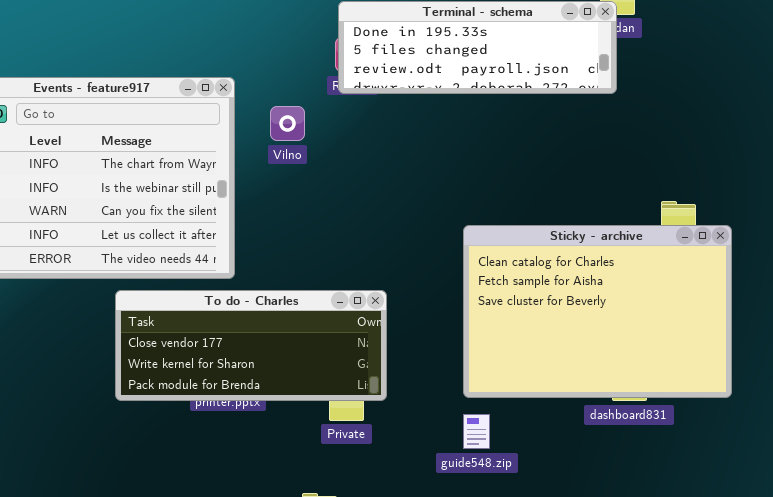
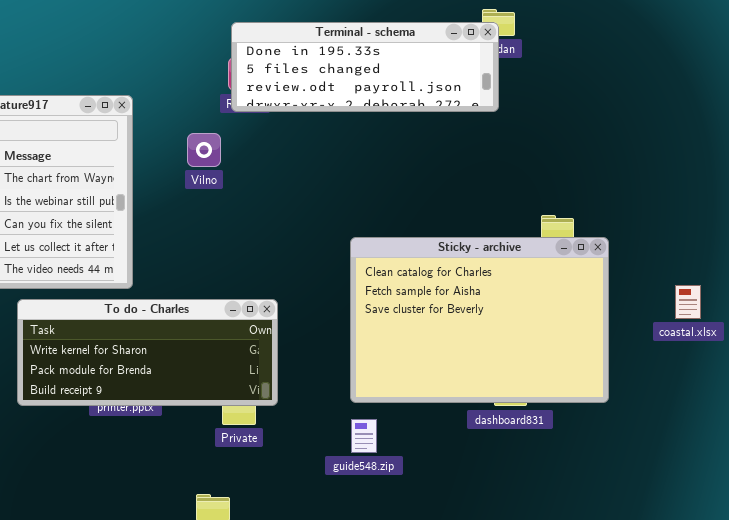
Vilno: [270,106,305,141] -> [187,133,221,167], moved
To do - Charles: [115,290,387,401] -> [17,299,278,406], scrolled down 1 row

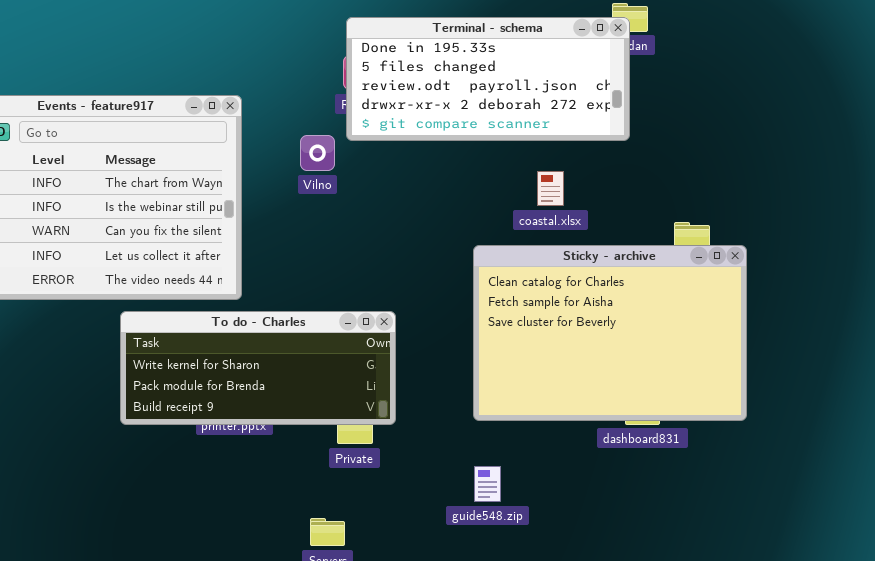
Terminal - schema: [231,22,499,112] -> [346,17,630,141], resized
coastal.xlsx: [675,285,701,319] -> [537,171,564,206], moved
guide548.zip: [351,419,377,453] -> [474,466,501,502], moved

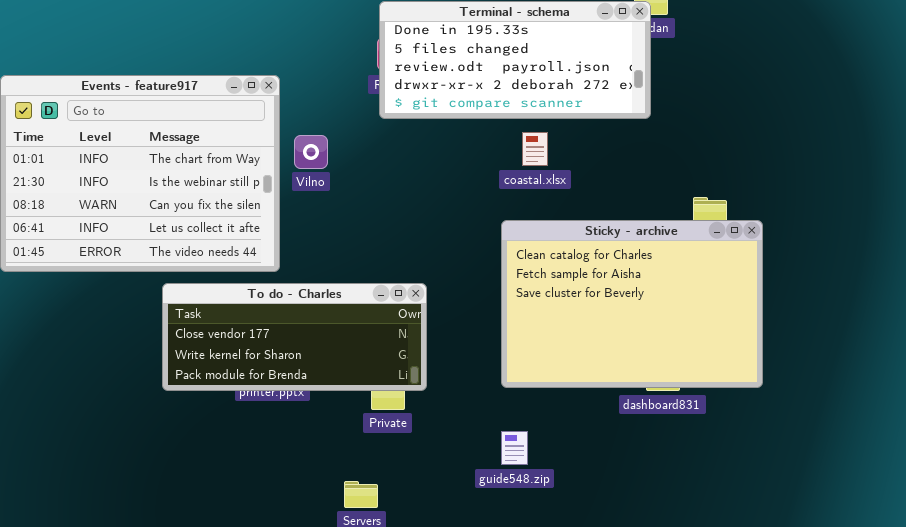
Vilno: [300,135,335,171] -> [294,135,328,169], moved
coastal.xlsx: [537,171,564,206] -> [522,132,548,166], moved
To do - Charles: [120,311,396,425] -> [162,283,427,391], scrolled up 1 row

